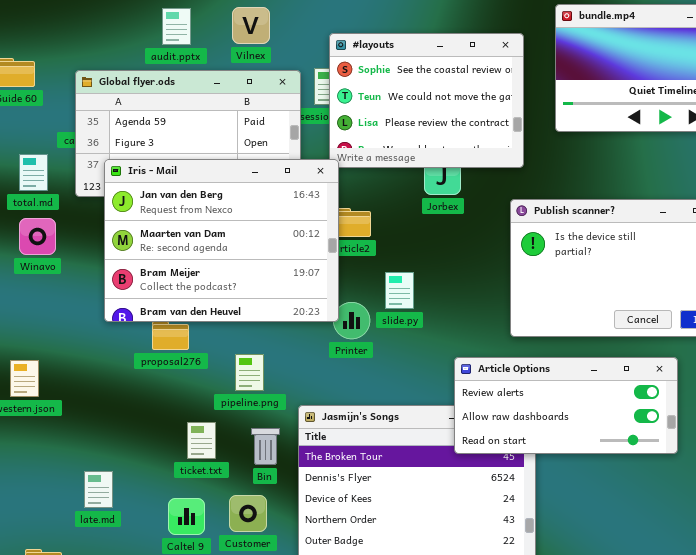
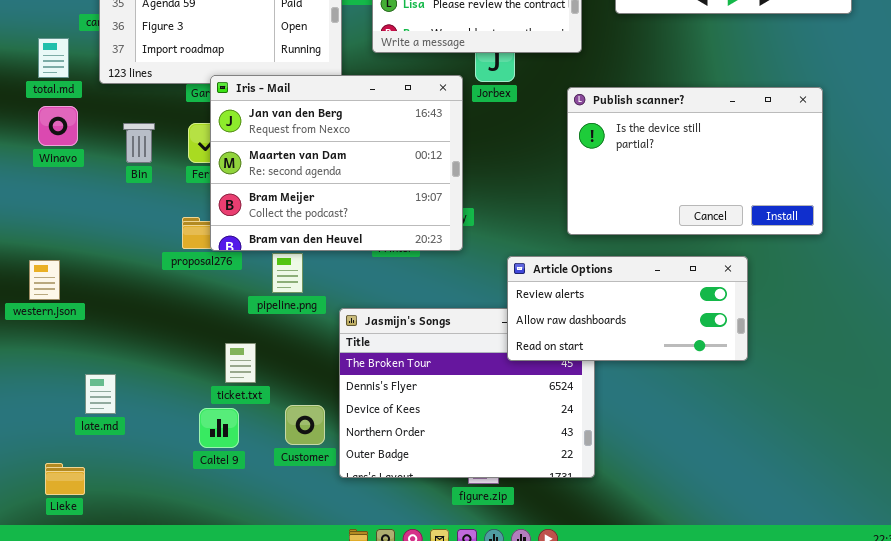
Iris - Mail: [104,159,339,322] -> [210,75,463,251], moved
ticket.txt: [187,422,216,459] -> [225,343,256,383], moved
Bin: [251,428,280,465] -> [123,123,155,163], moved
late.md: [84,471,113,508] -> [85,374,116,414], moved
Customer: [229,495,267,532] -> [285,405,325,445], moved

